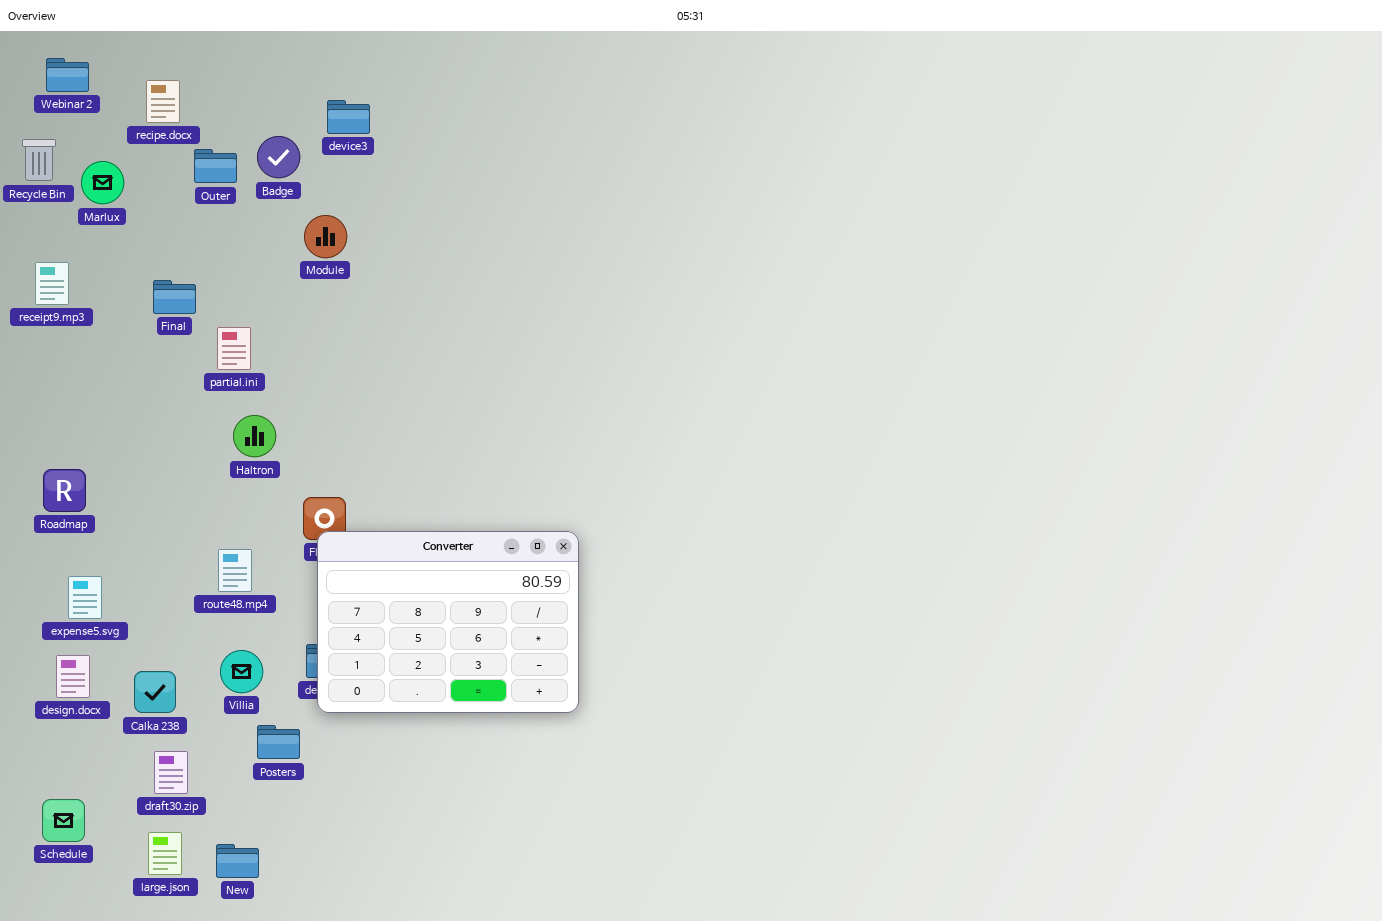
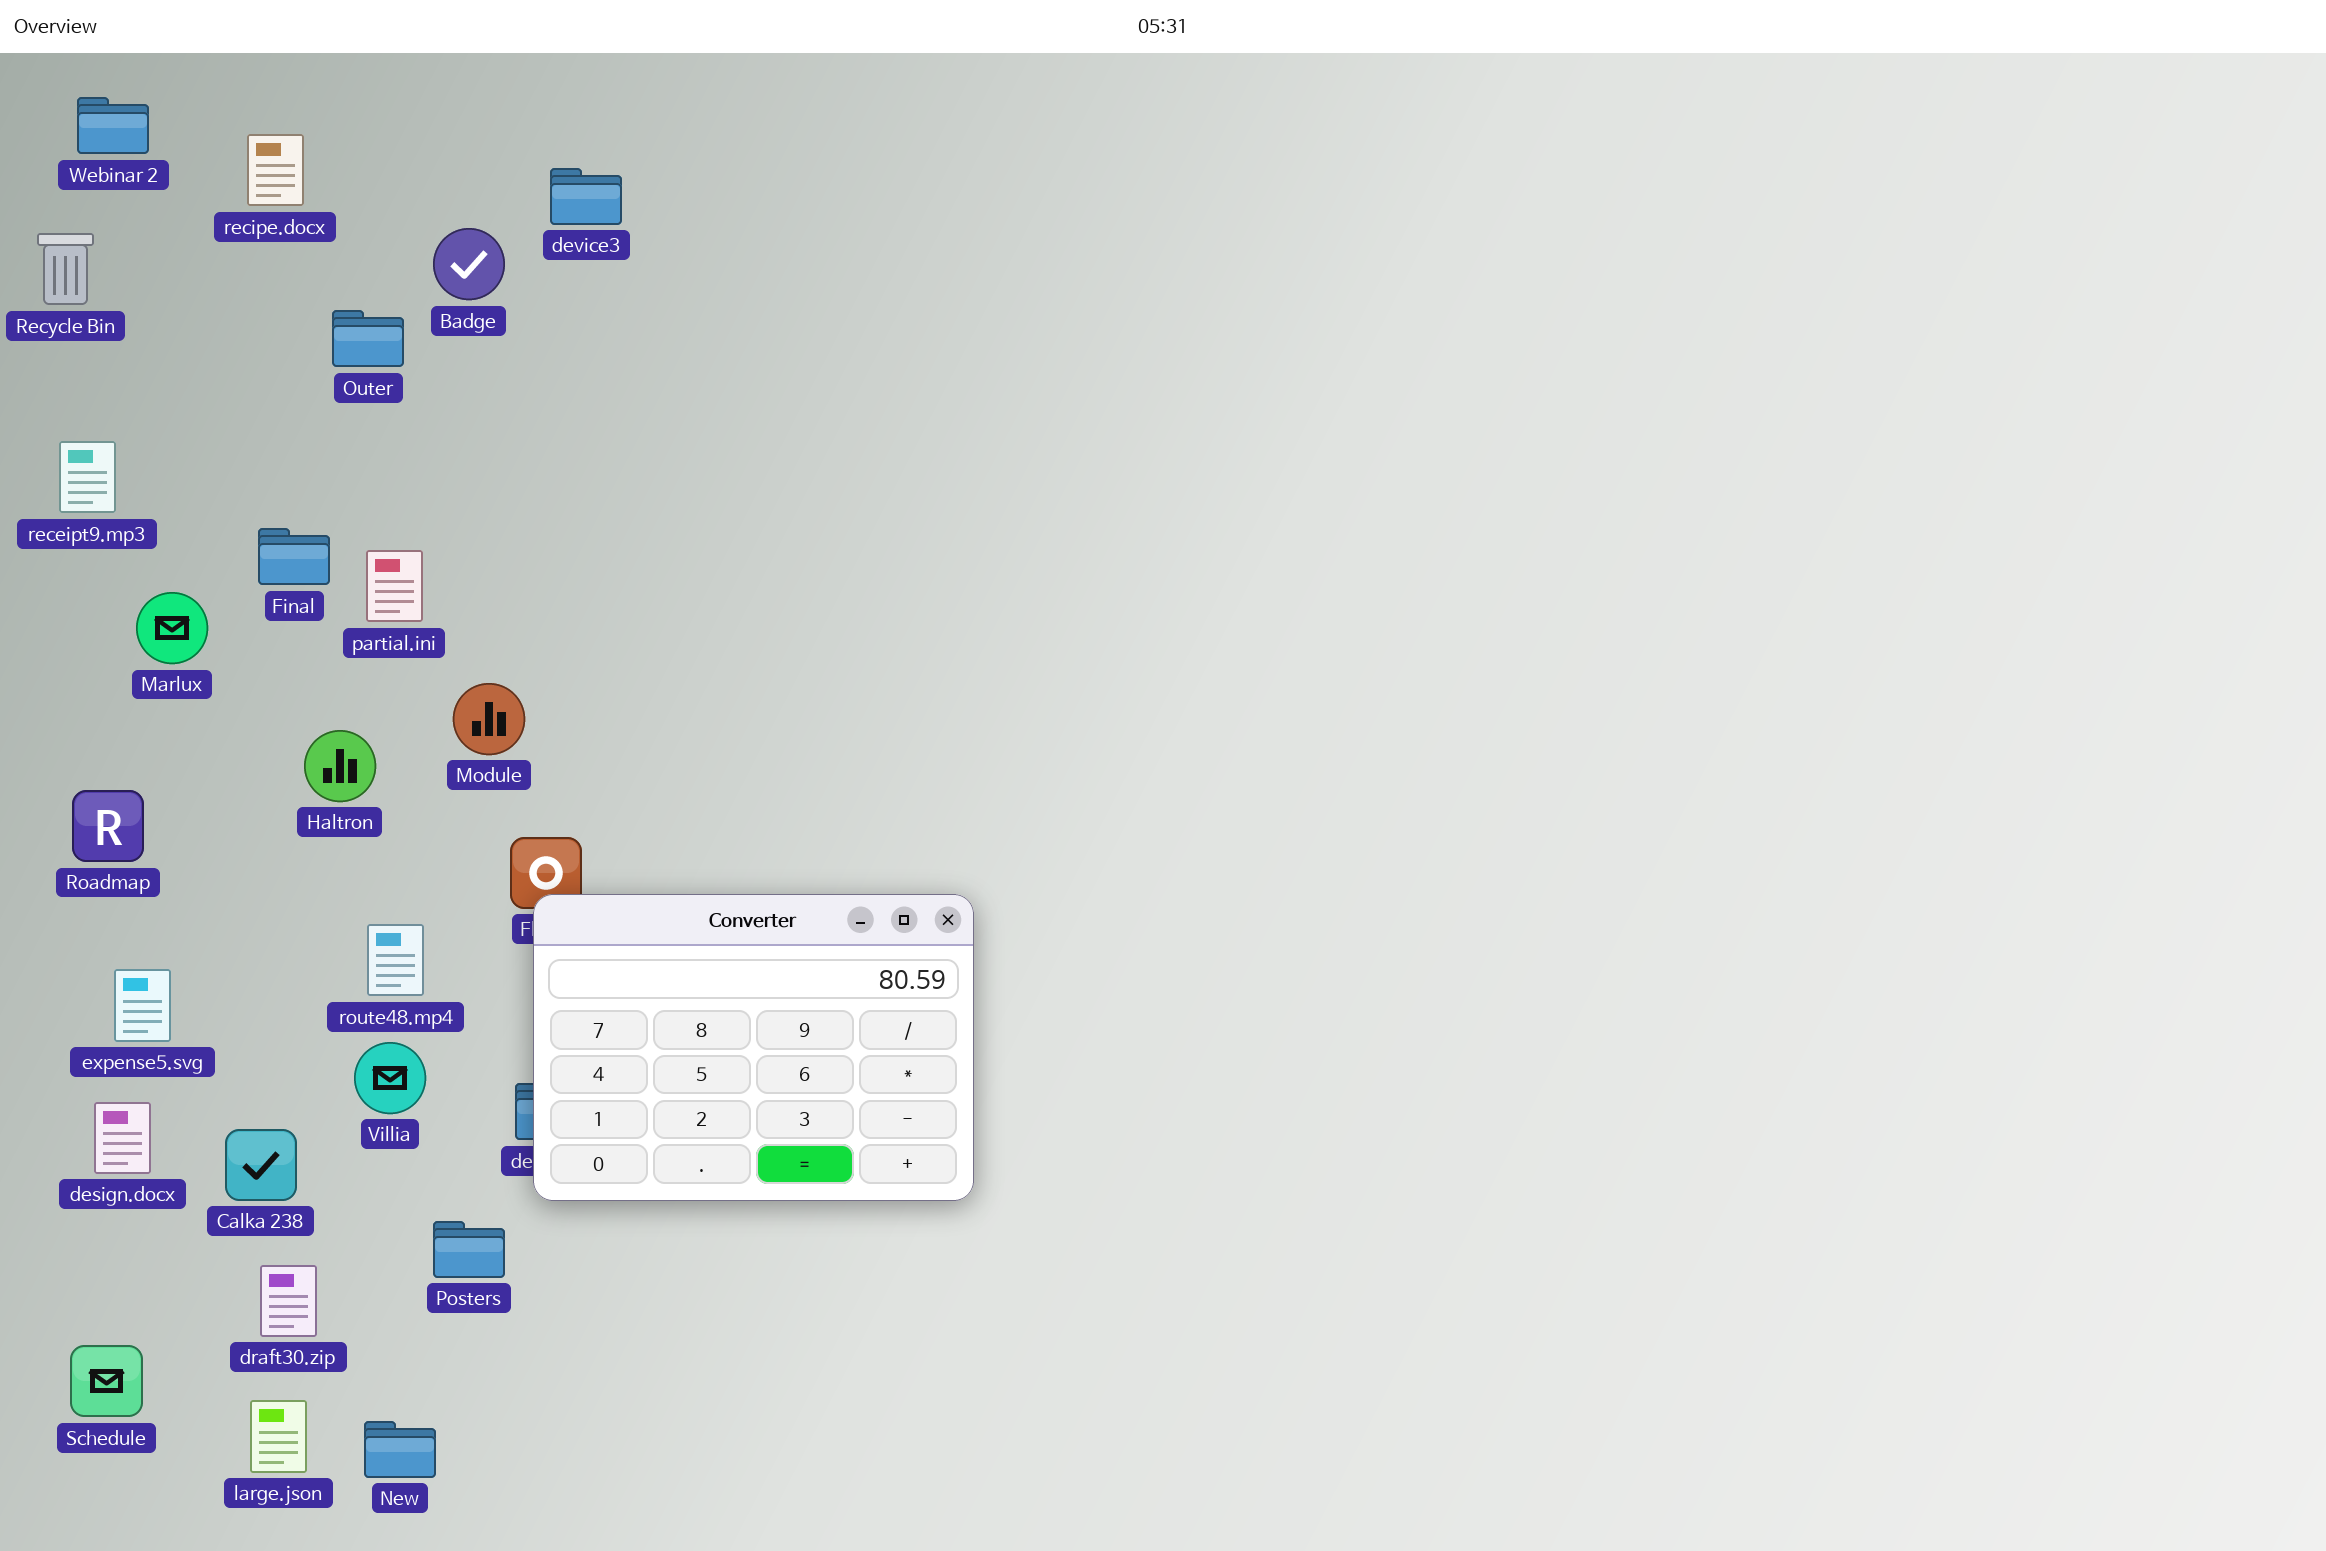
Outer: [194,149,237,183] -> [332,310,404,367], moved
Marlux: [81,161,124,204] -> [136,592,208,664], moved
Module: [304,215,347,258] -> [453,683,525,755], moved
Final: [153,280,196,314] -> [258,528,330,585], moved
Haltron: [233,415,276,457] -> [304,730,376,802], moved
Villia: [220,650,263,693] -> [354,1042,426,1114], moved

